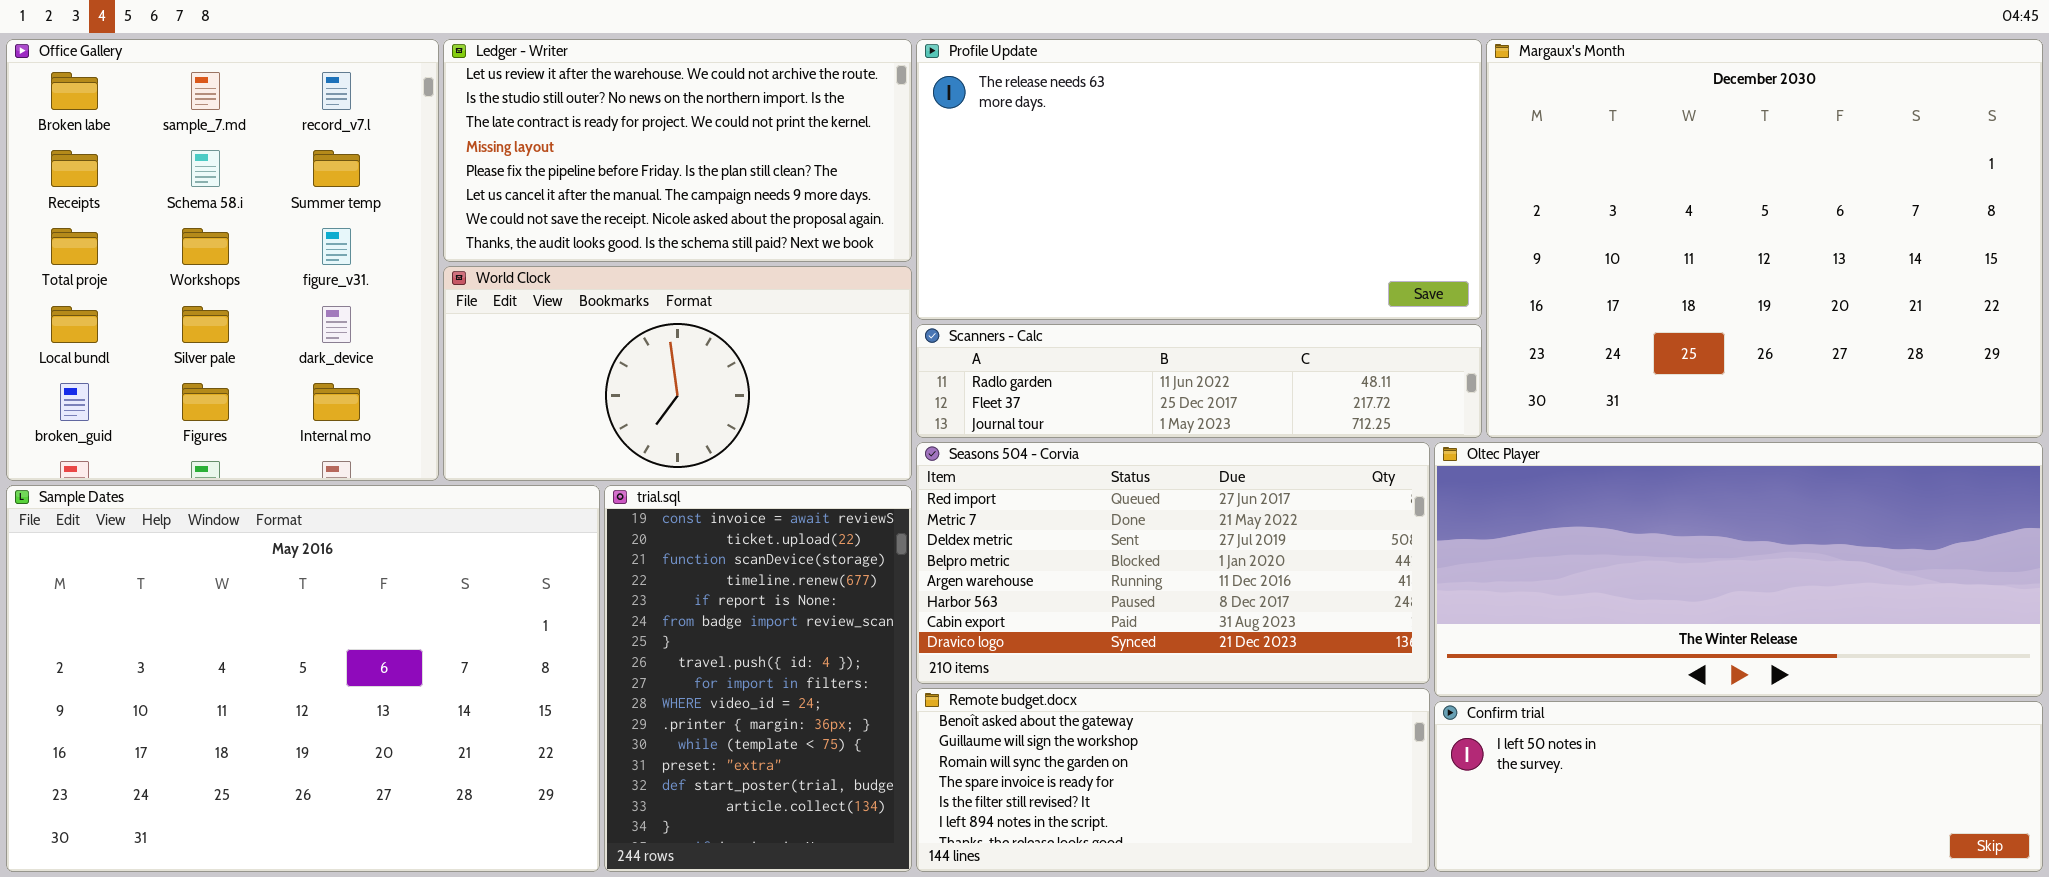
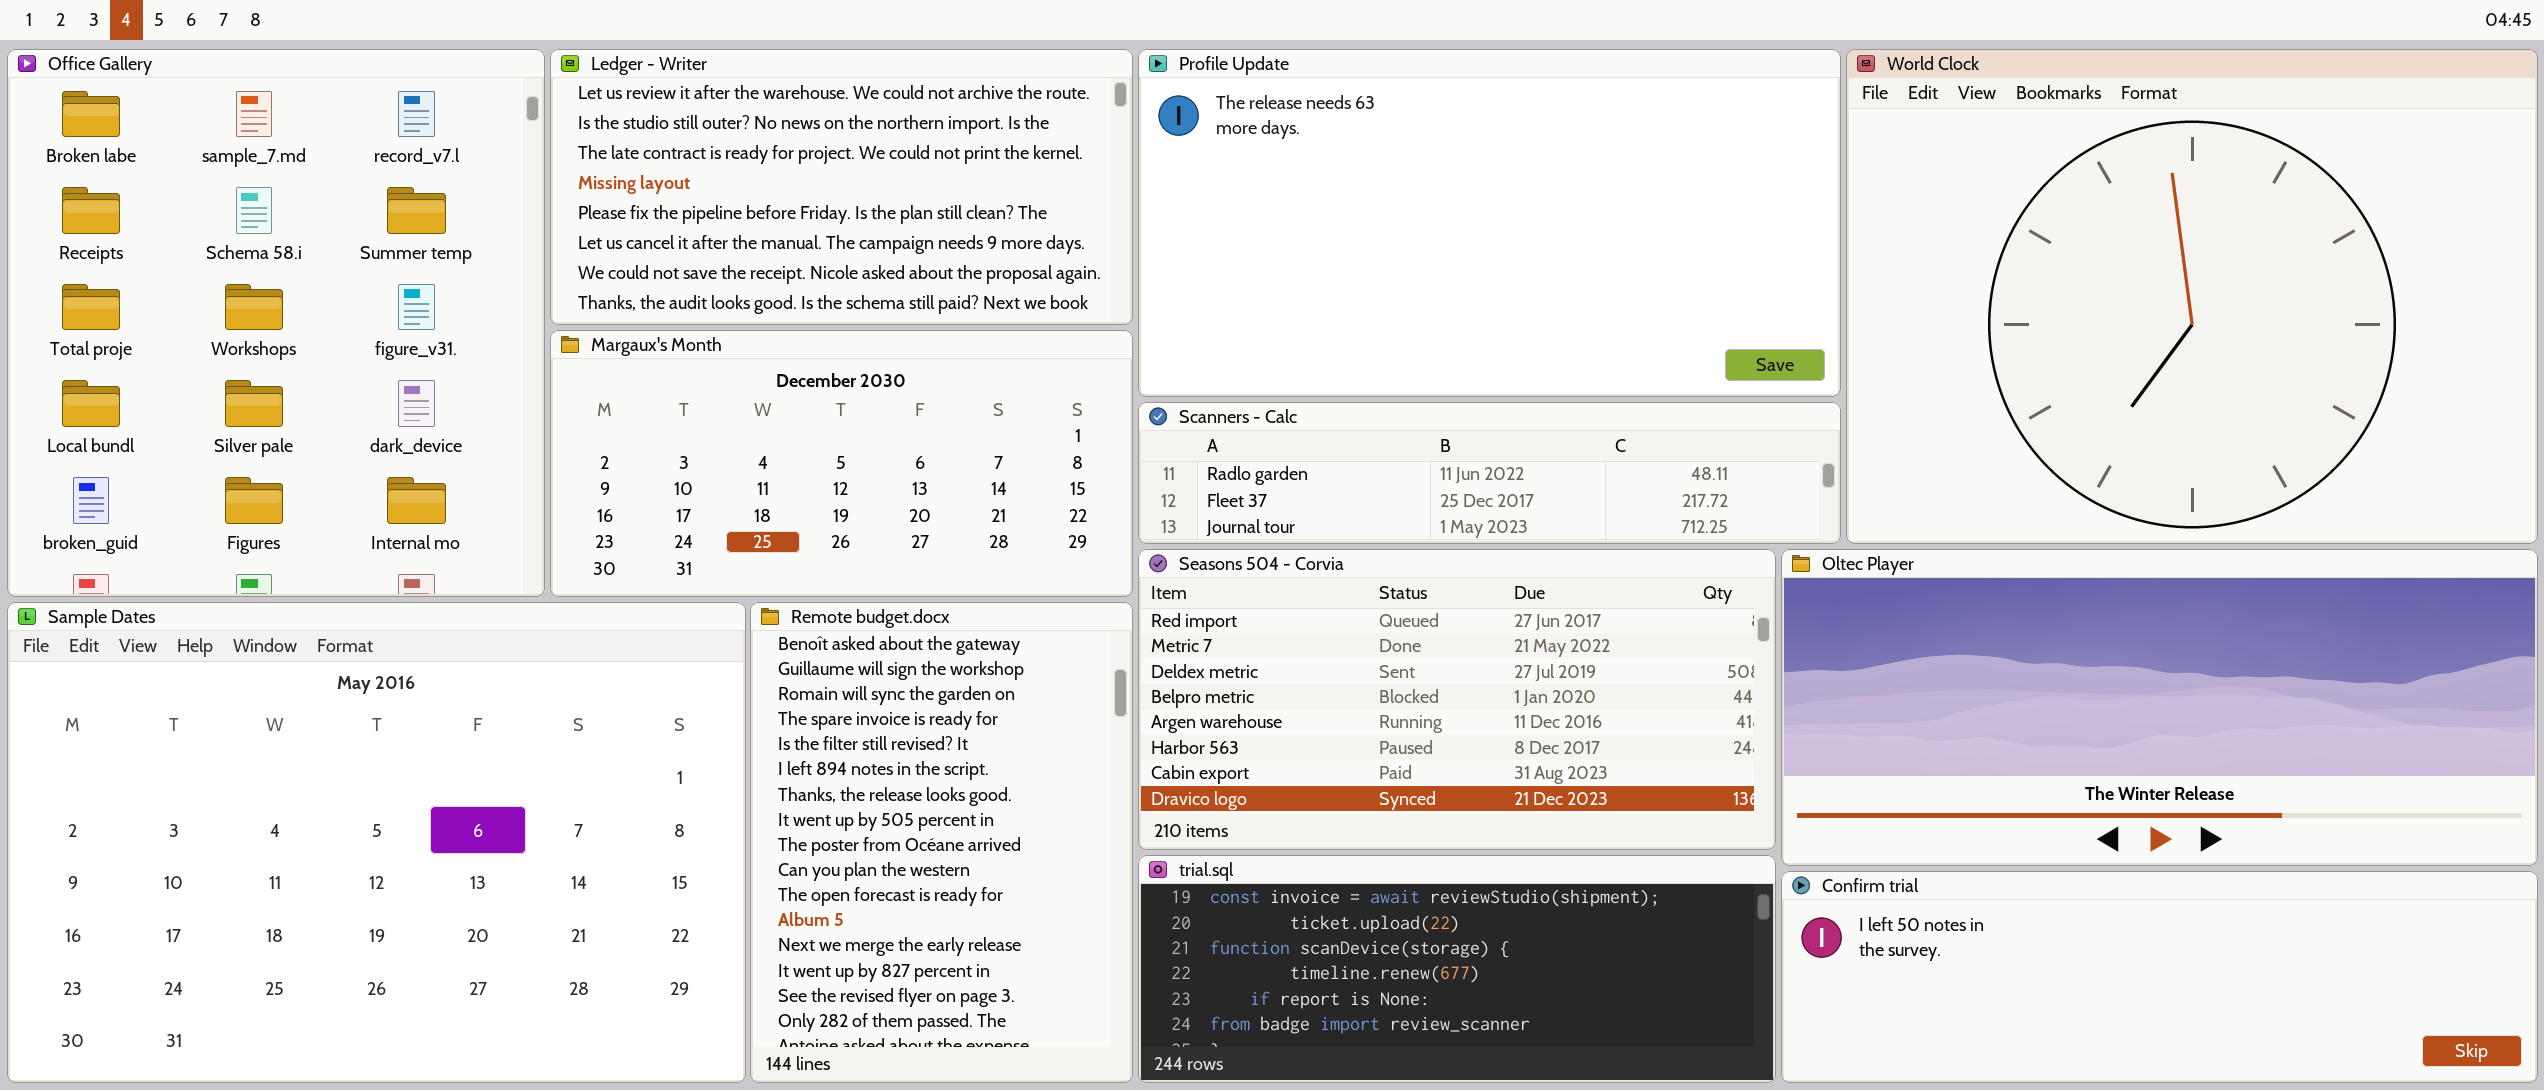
Margaux's Month: [1486,39,2043,438] -> [550,330,1133,597], moved, resized
World Clock: [443,266,912,481] -> [1846,49,2538,544], moved, resized
trial.sql: [604,485,912,872] -> [1138,855,1776,1083], moved, resized
Remote budget.docx: [916,688,1430,872] -> [750,602,1133,1083], moved, resized

